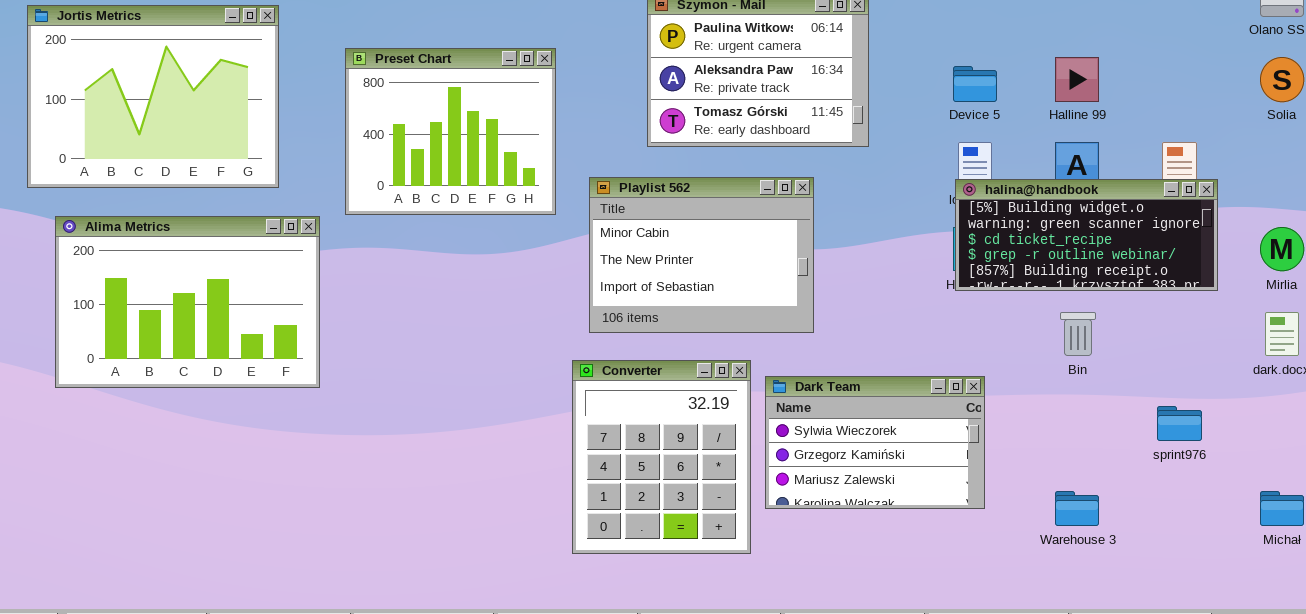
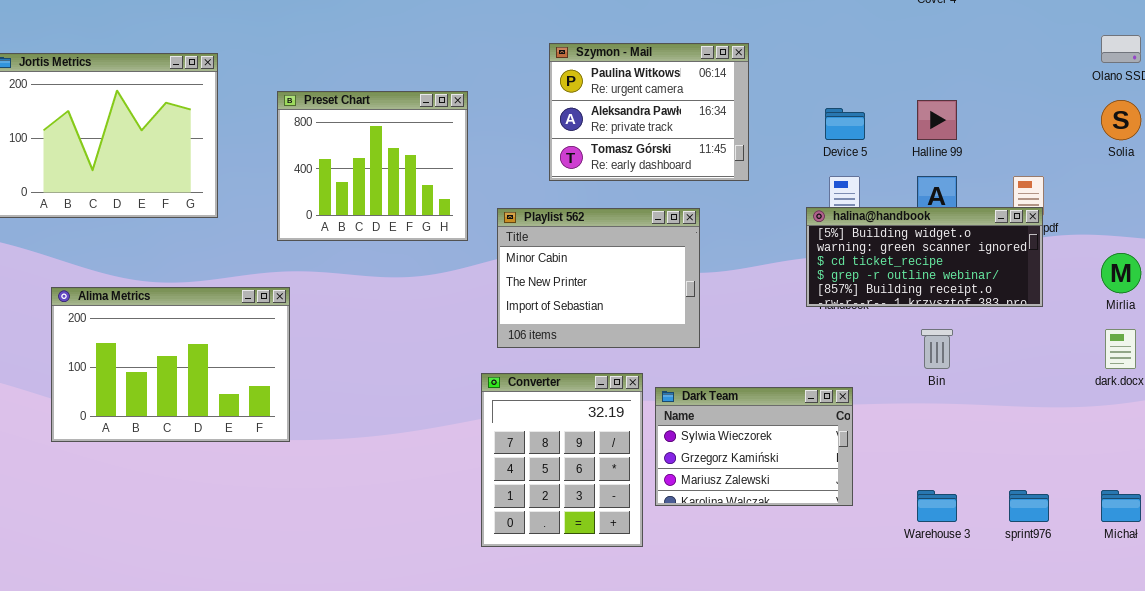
halina@handbook: [955,179,1218,291] -> [806,207,1043,307], moved
Alima Metrics: [55,216,320,388] -> [51,287,290,442], moved
sprint976: [1157,406,1202,441] -> [1009,490,1049,522], moved

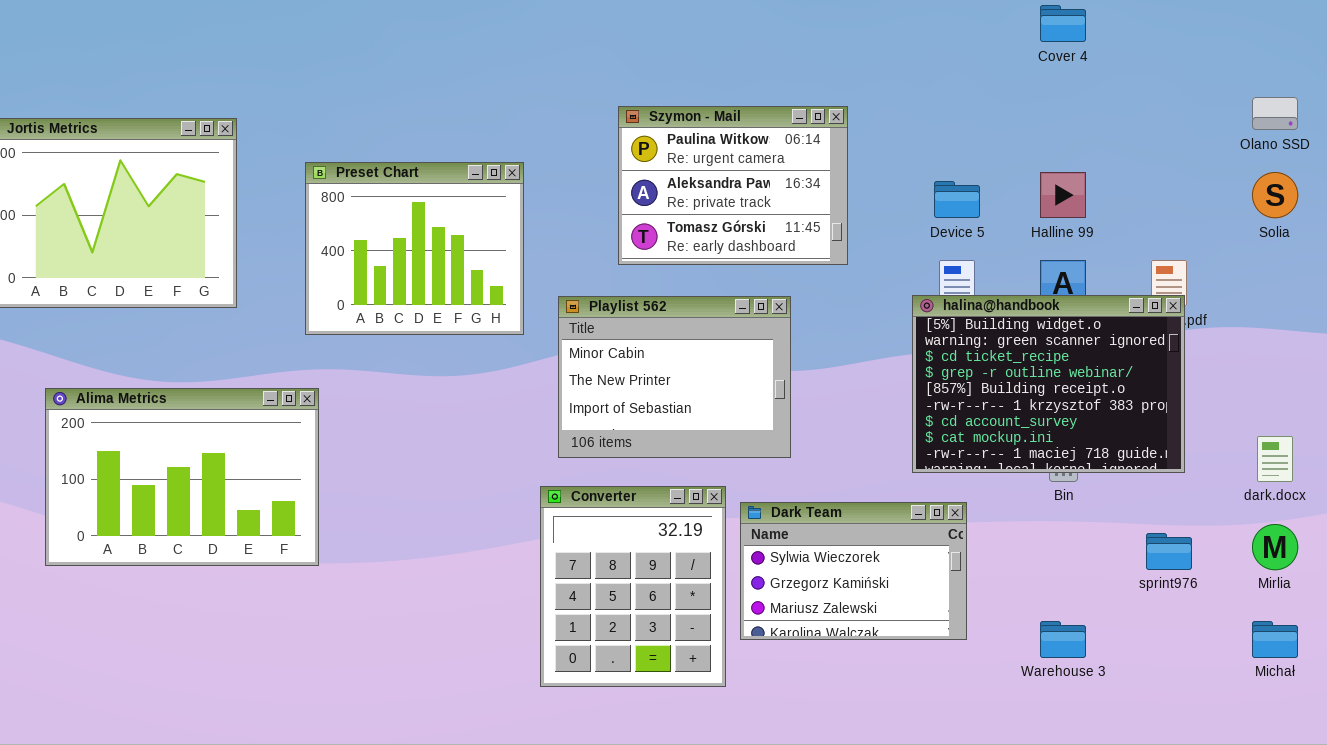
halina@handbook: [806,207,1043,307] -> [912,295,1185,473], resized
Mirlia: [1101,253,1141,293] -> [1252,524,1298,570], moved
sprint976: [1009,490,1049,522] -> [1146,533,1192,570], moved

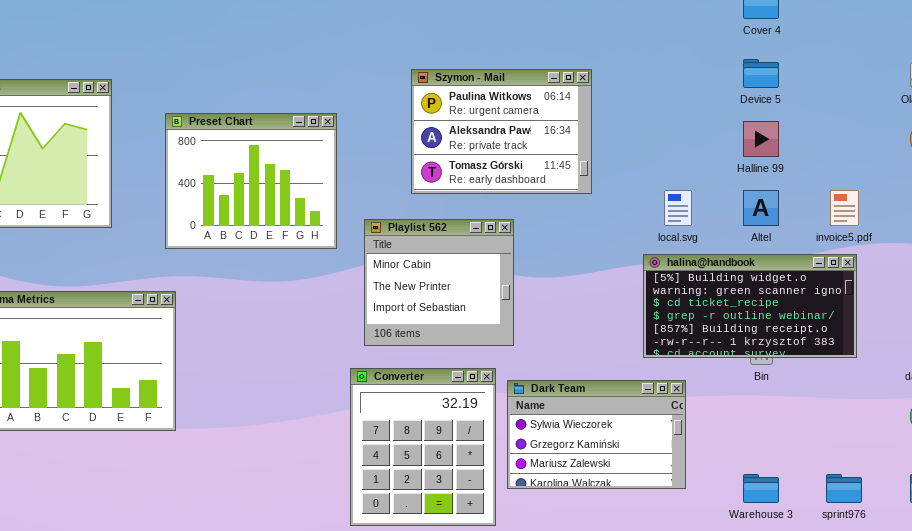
Device 5: [934,181,980,218] -> [743,59,779,88], moved
halina@handbook: [912,295,1185,473] -> [643,254,857,358], resized
Playlist 562: [558,296,791,458] -> [364,219,514,346], resized
sprint976: [1146,533,1192,570] -> [826,474,862,503], moved

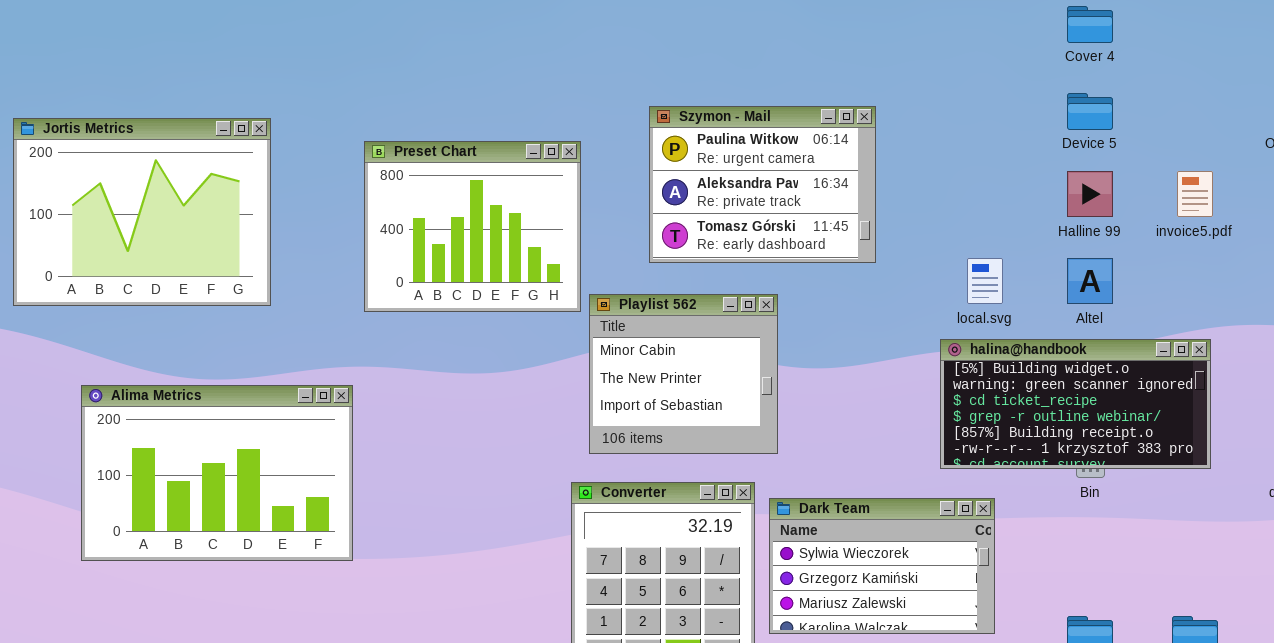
Preset Chart: [165,113,337,249] -> [364,141,581,312], moved
invoice5.pdf: [830,190,859,226] -> [1177,171,1213,217], moved

